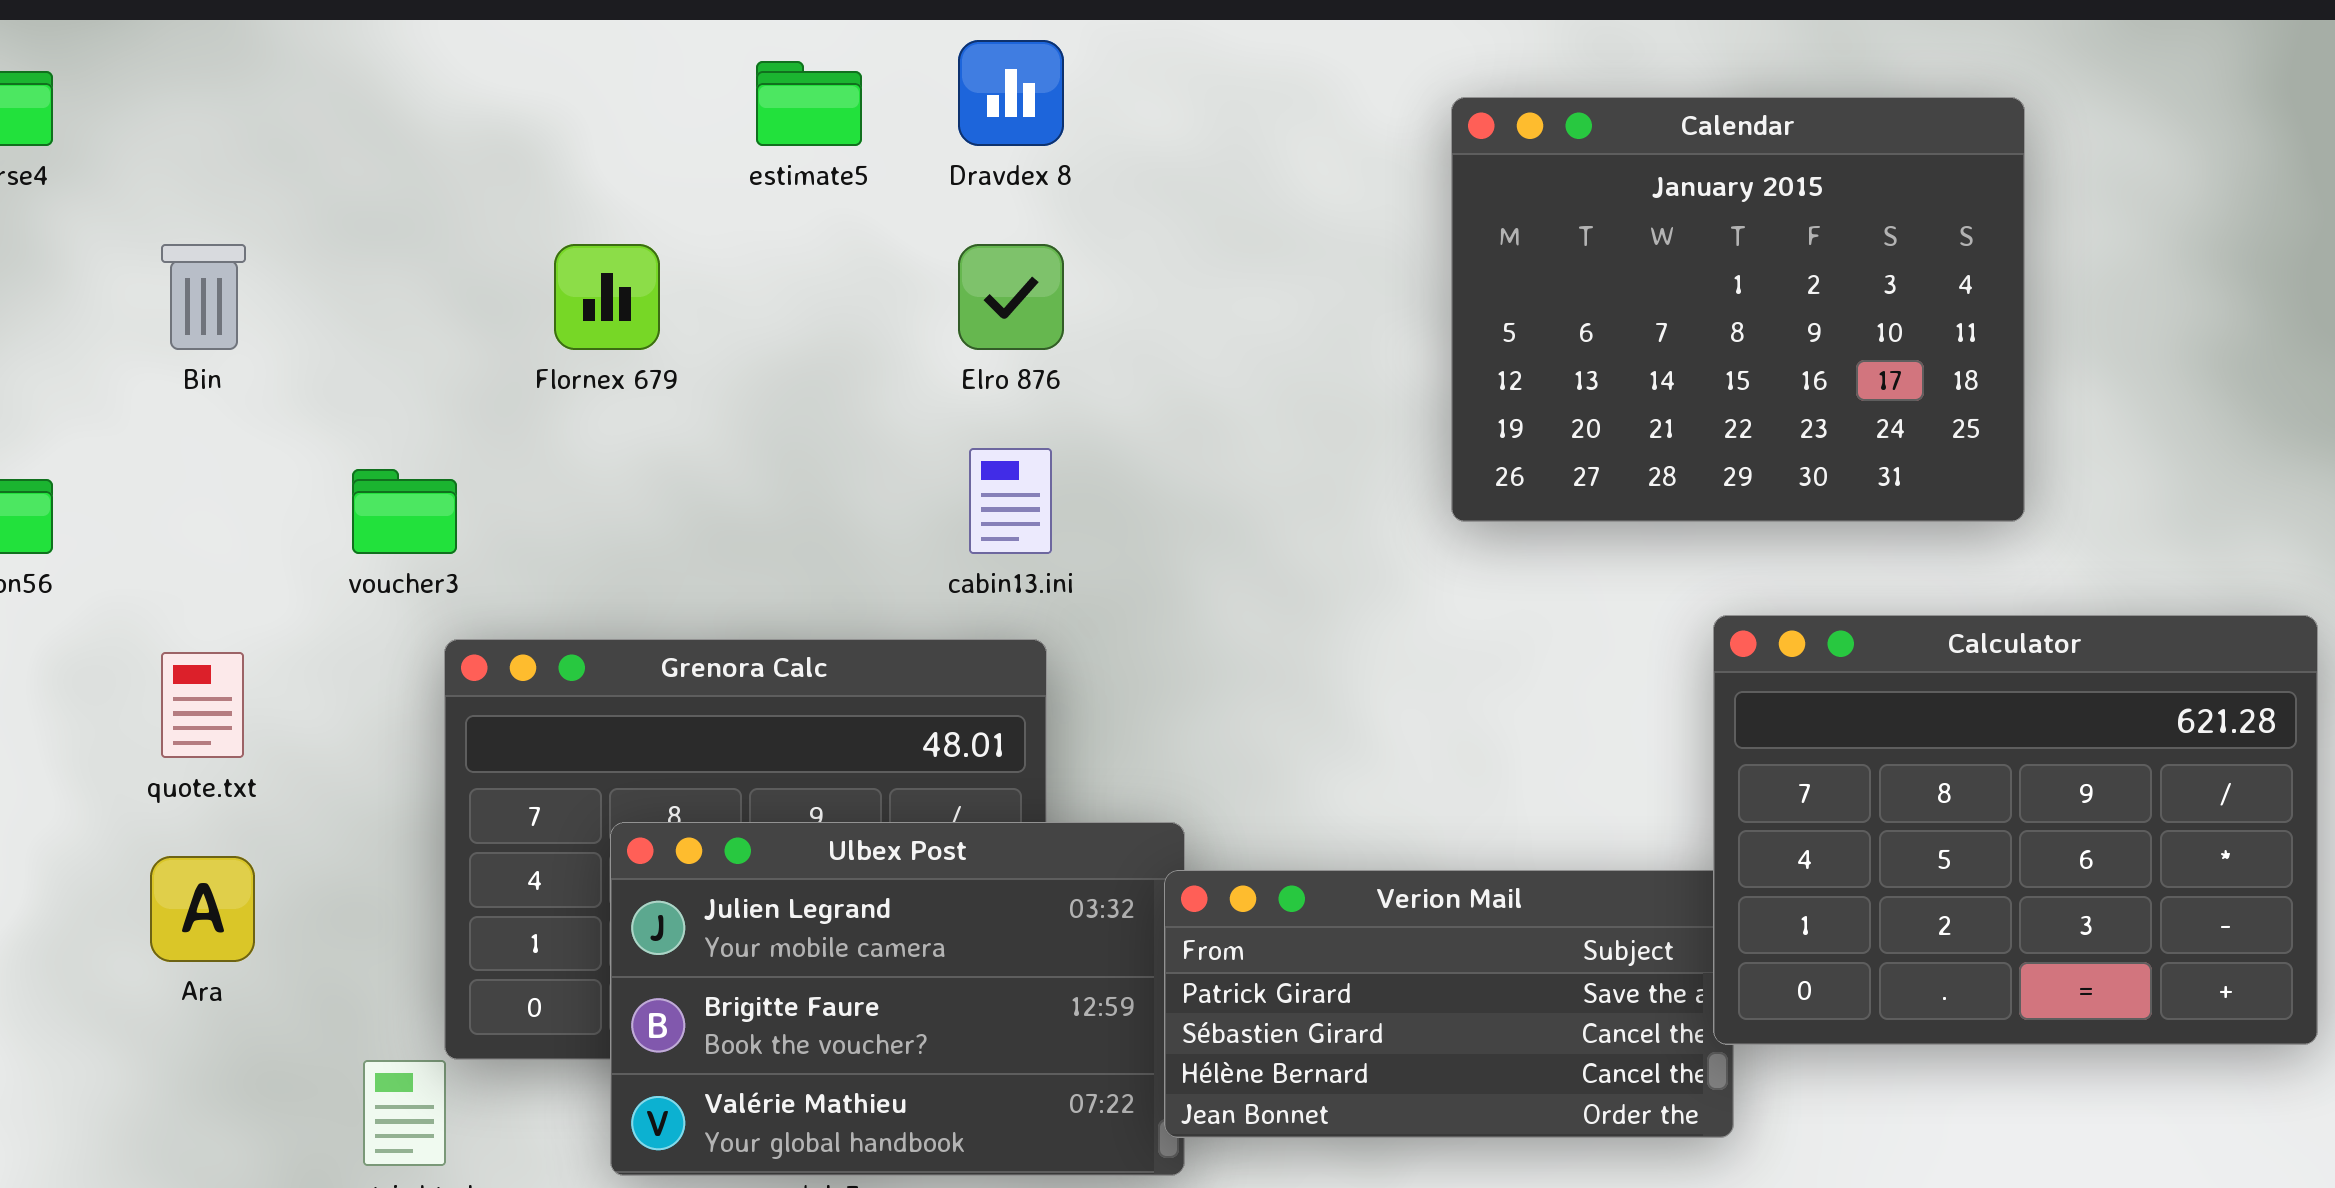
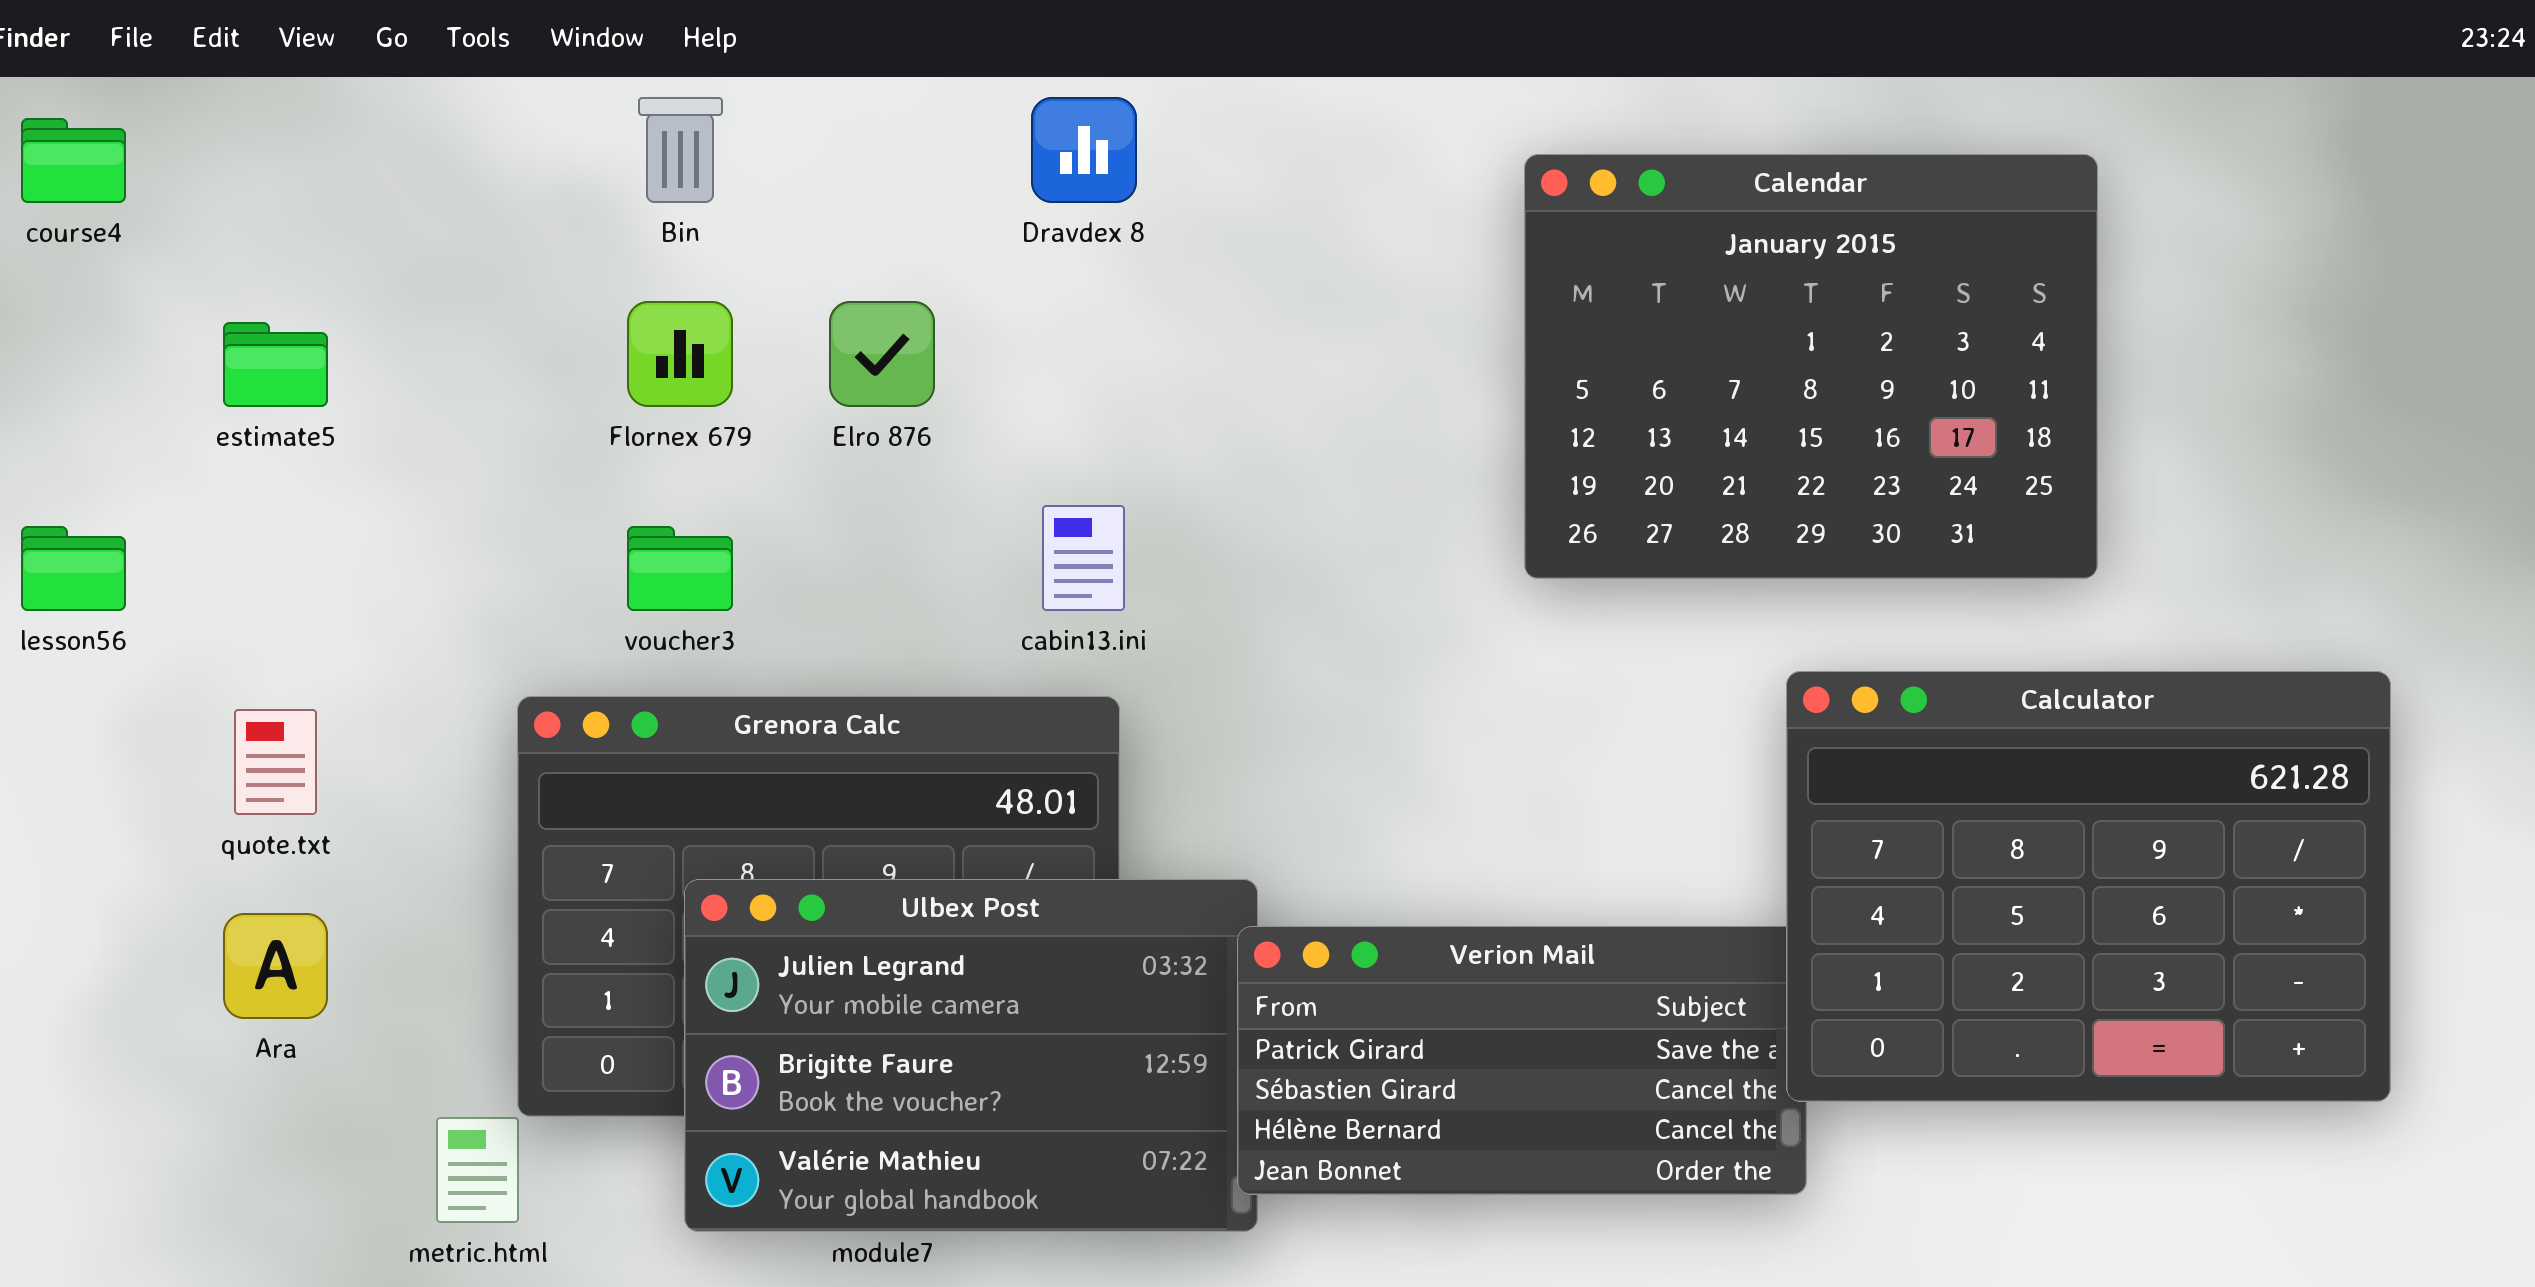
estimate5: [756,61,862,146] -> [223,322,328,407], moved
Bin: [161,244,246,350] -> [638,97,723,203], moved
Elro 876: [958,244,1064,350] -> [829,301,935,407], moved
voucher3: [352,469,457,554] -> [627,526,733,611], moved

